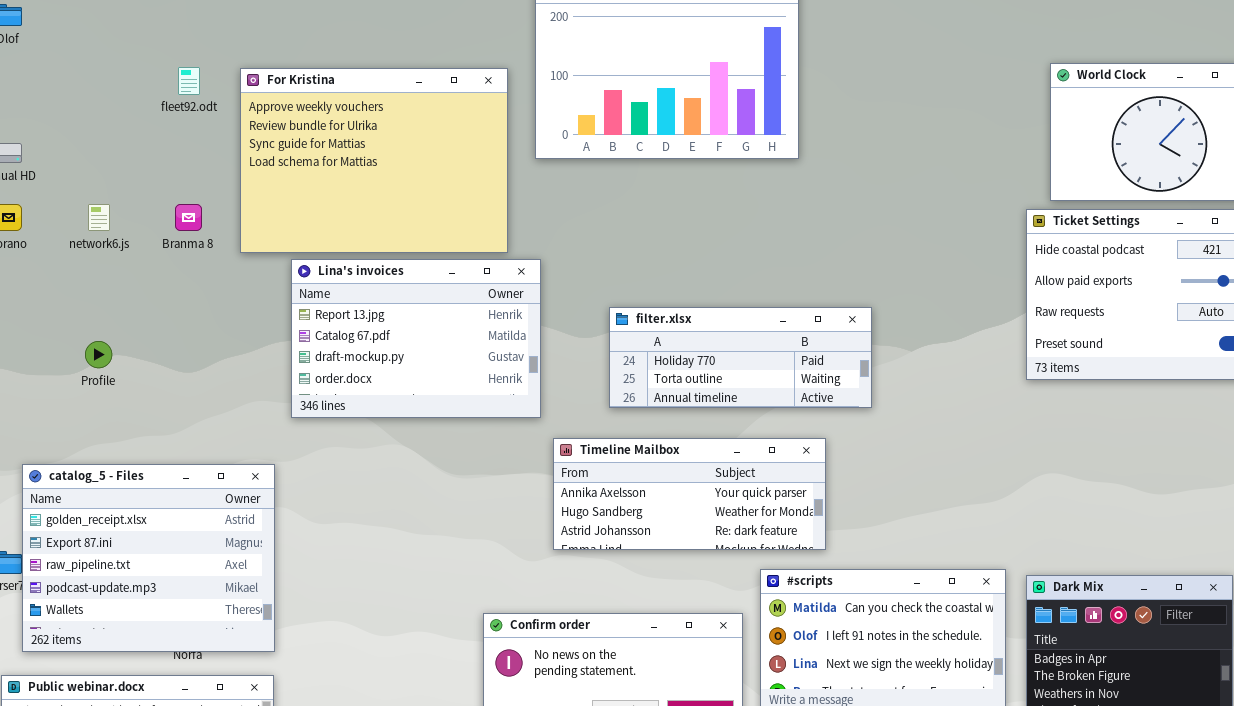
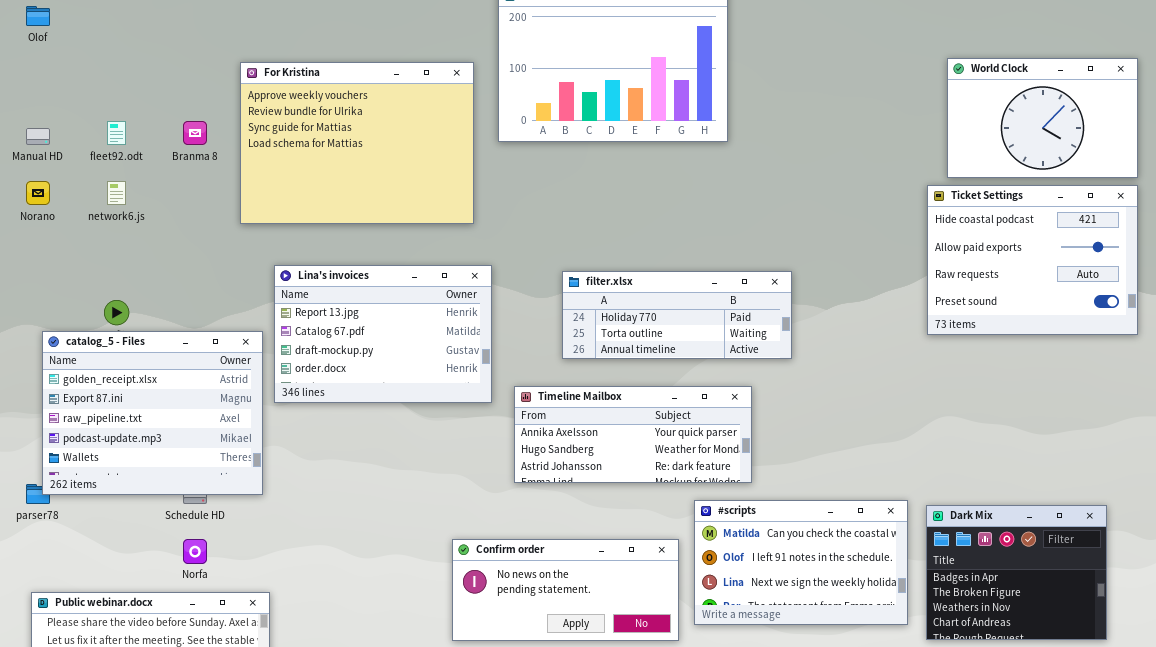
fleet92.odt: [178,67,200,95] -> [107,121,126,145], moved
Branma 8: [175,204,202,231] -> [183,121,207,145], moved
Lina's invoices: [291,259,541,418] -> [274,265,492,403], moved
catalog_5 - Files: [22,464,275,652] -> [42,331,263,495], moved

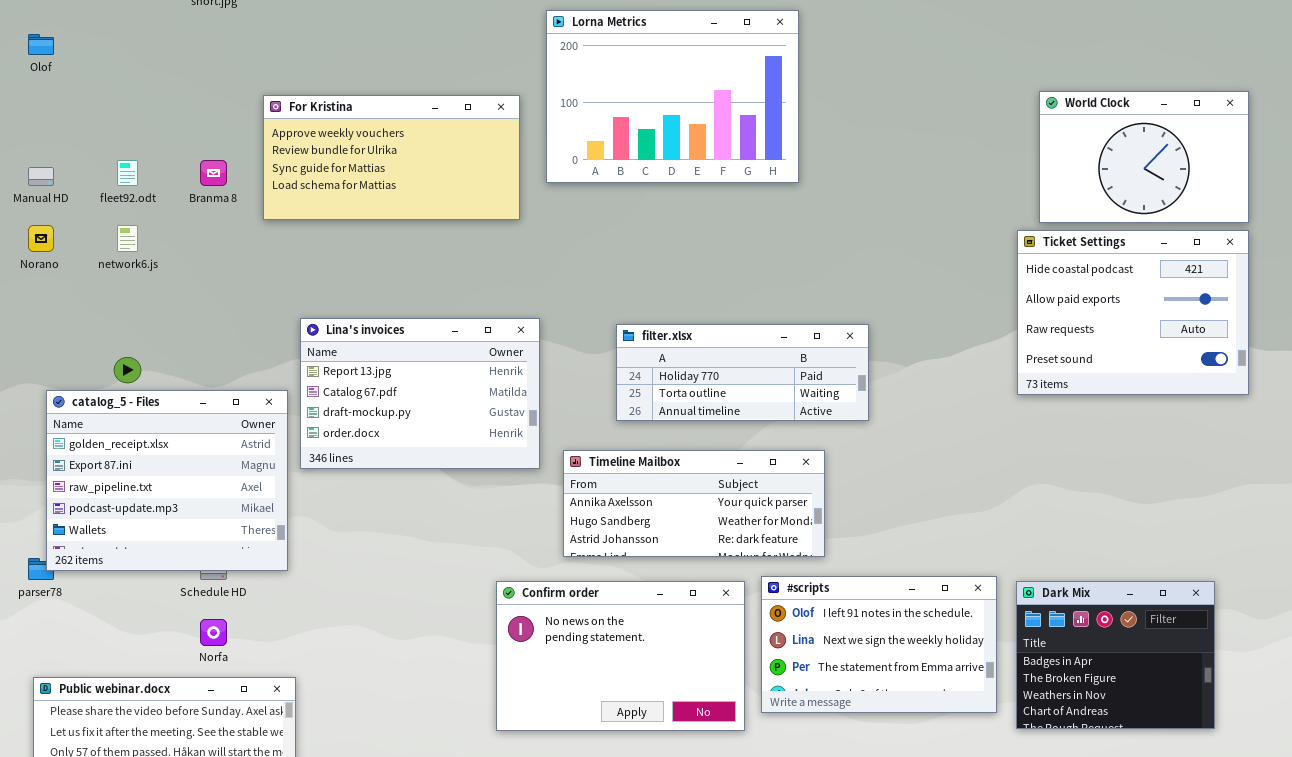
For Kristina: [240,62,474,224] -> [263,95,520,220], resized
#scripts: [694,500,908,625] -> [761,576,997,713], scrolled down 1 row
Confirm order: [452,539,679,641] -> [496,581,745,731], resized

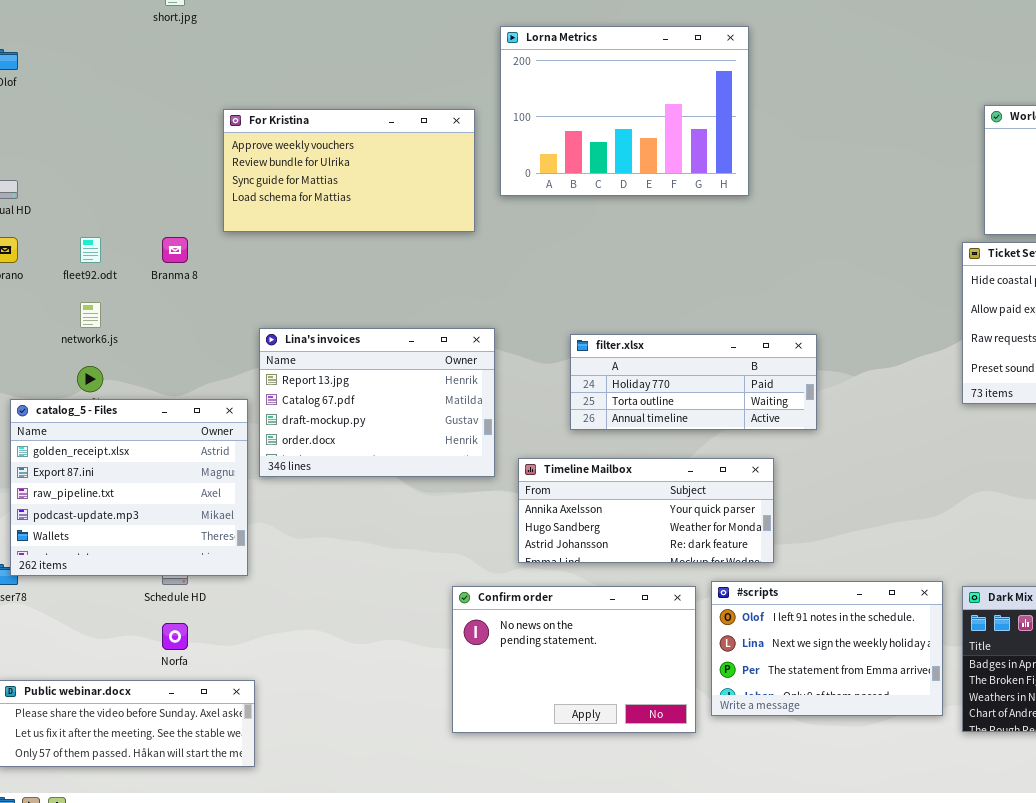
fleet92.odt: [117,160,138,186] -> [80,237,101,263], moved
Branma 8: [200,160,227,186] -> [162,237,188,263], moved
network6.js: [117,225,138,252] -> [80,302,101,328], moved

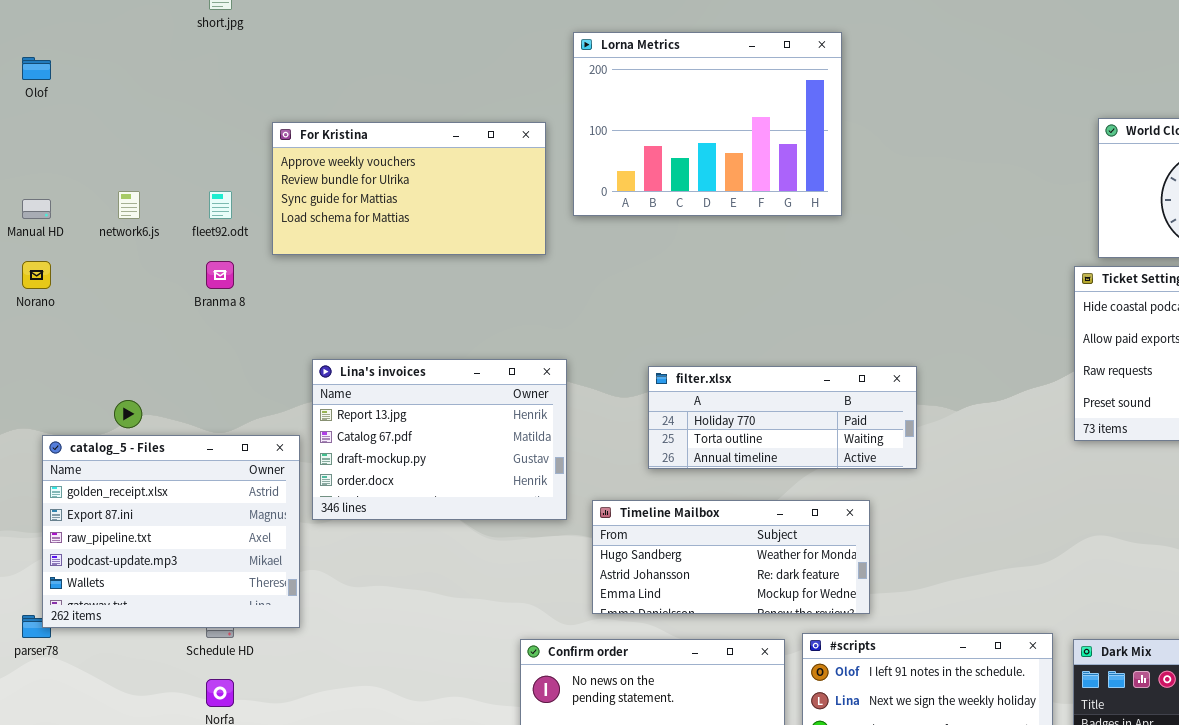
fleet92.odt: [80,237,101,263] -> [209,191,232,219], moved
network6.js: [80,302,101,328] -> [118,191,140,219], moved
Timeline Mailbox: [518,458,774,563] -> [592,500,870,614], scrolled down 1 row

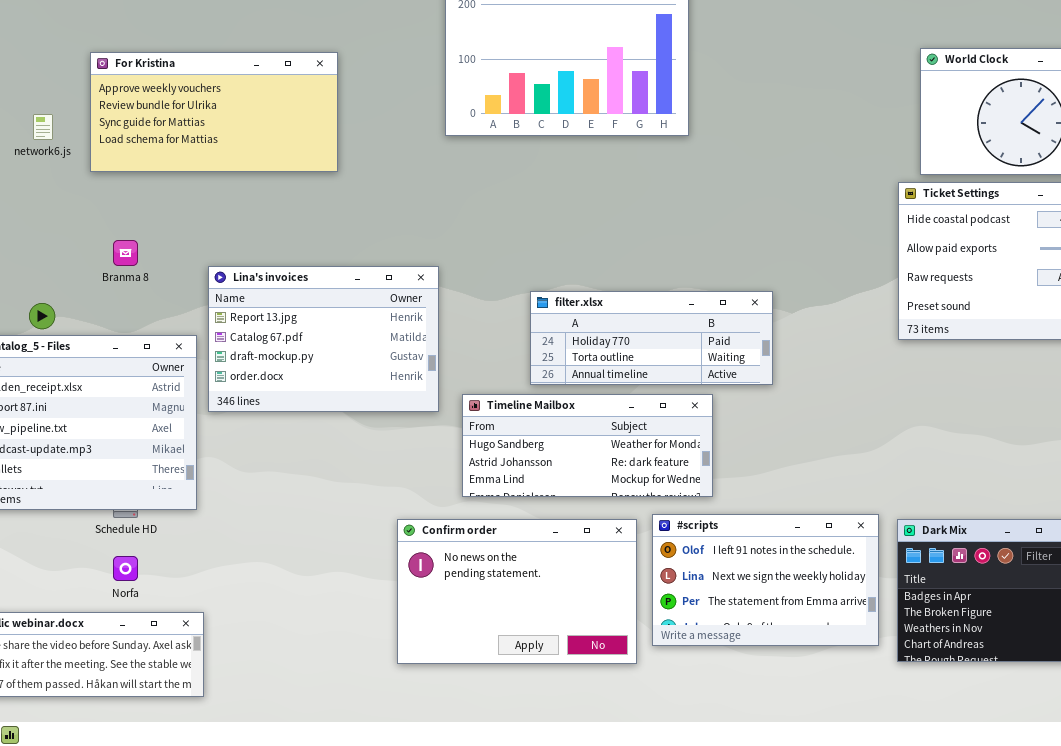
For Kristina: [272,122,546,255] -> [90,52,338,172], moved
Branma 8: [206,261,234,289] -> [113,240,138,266], moved
filter.xlsx: [648,366,917,469] -> [530,291,773,385], moved

